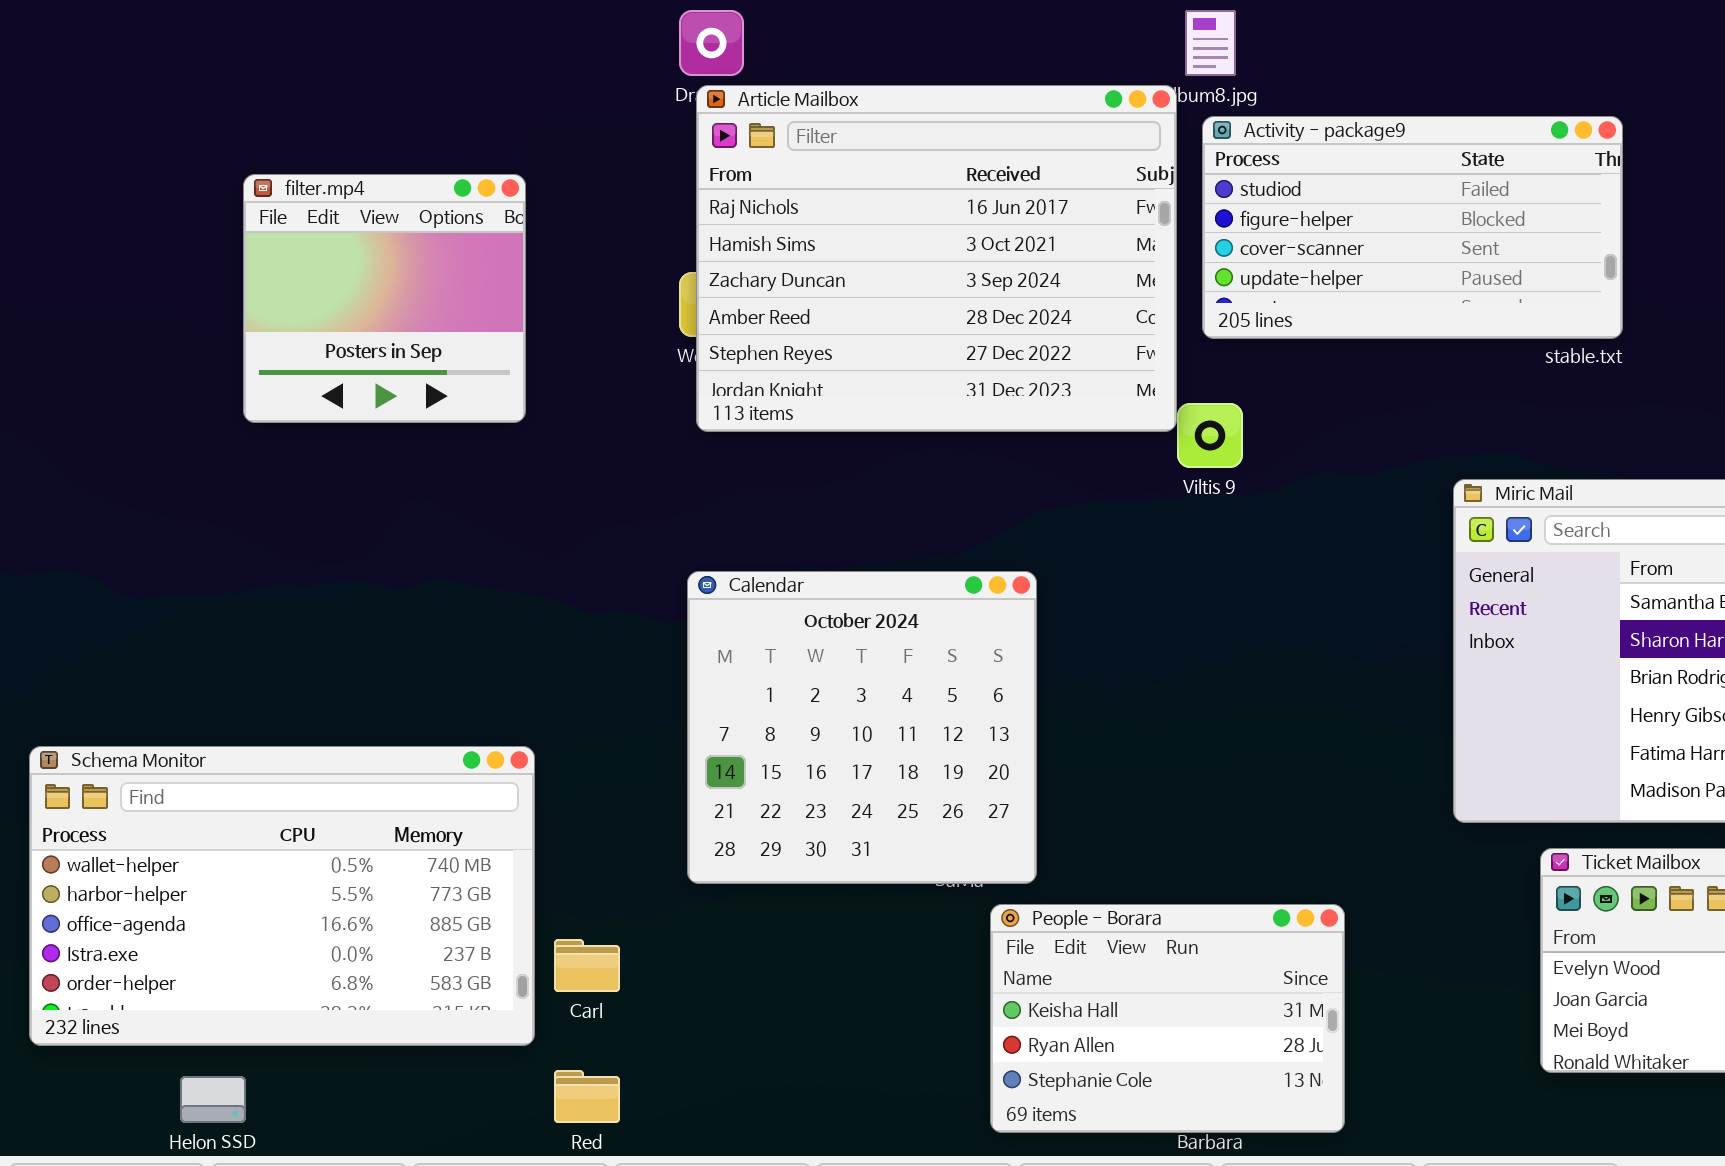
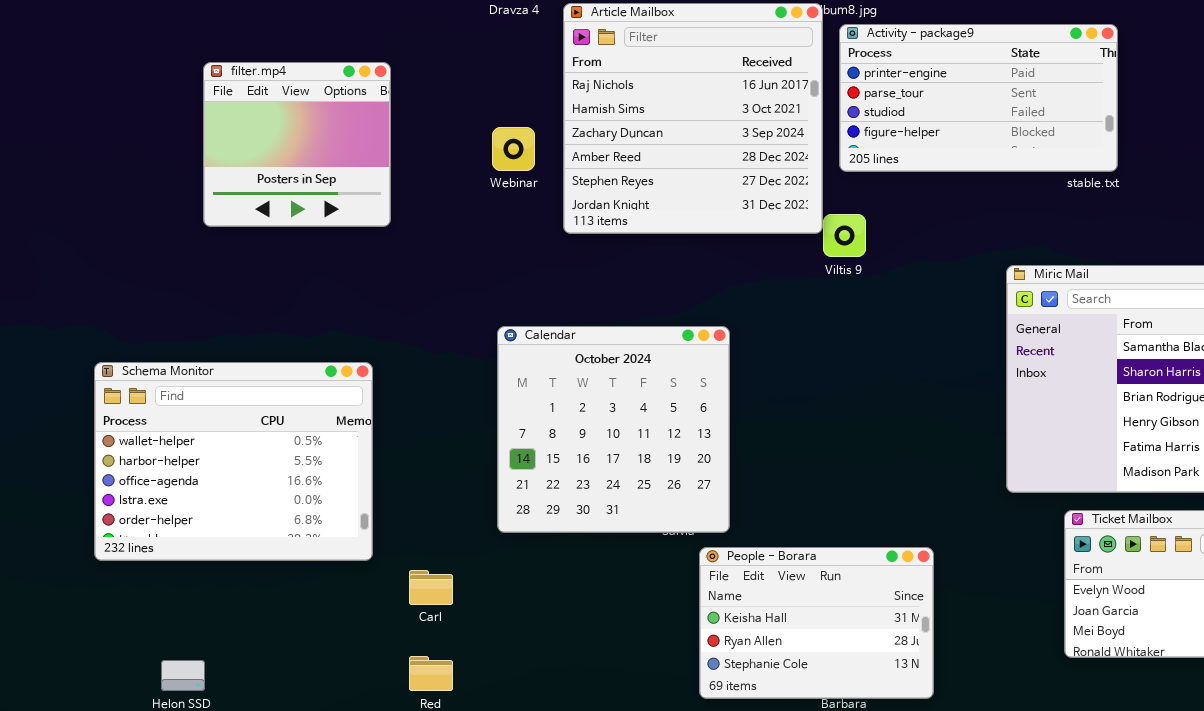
Article Mailbox: [696,85,1177,432] -> [563,3,823,234], resized
Activity - package9: [1202,116,1623,339] -> [839,24,1118,172], scrolled up 2 rows
Schema Monitor: [29,746,535,1046] -> [94,362,373,561], moved, resized

